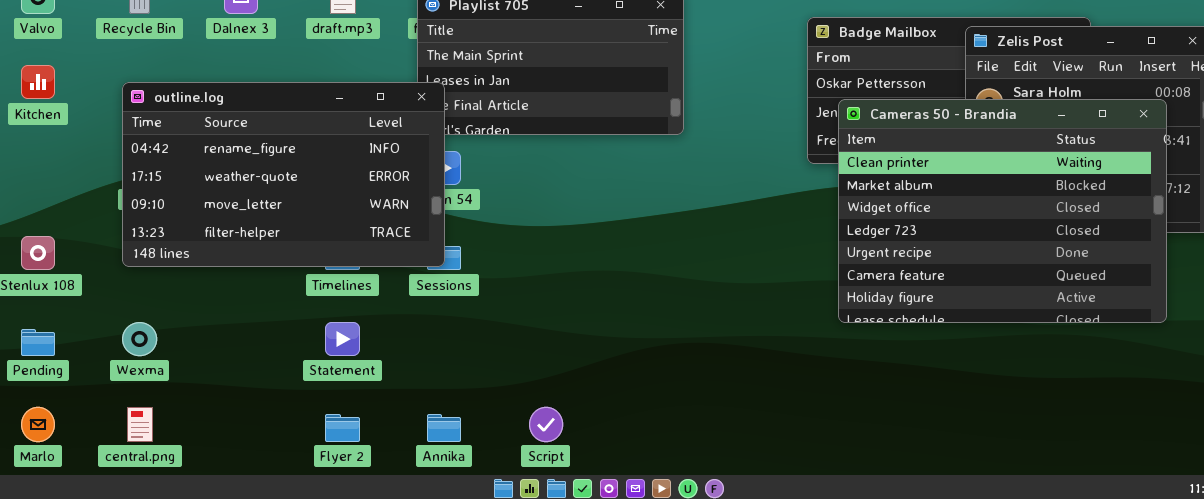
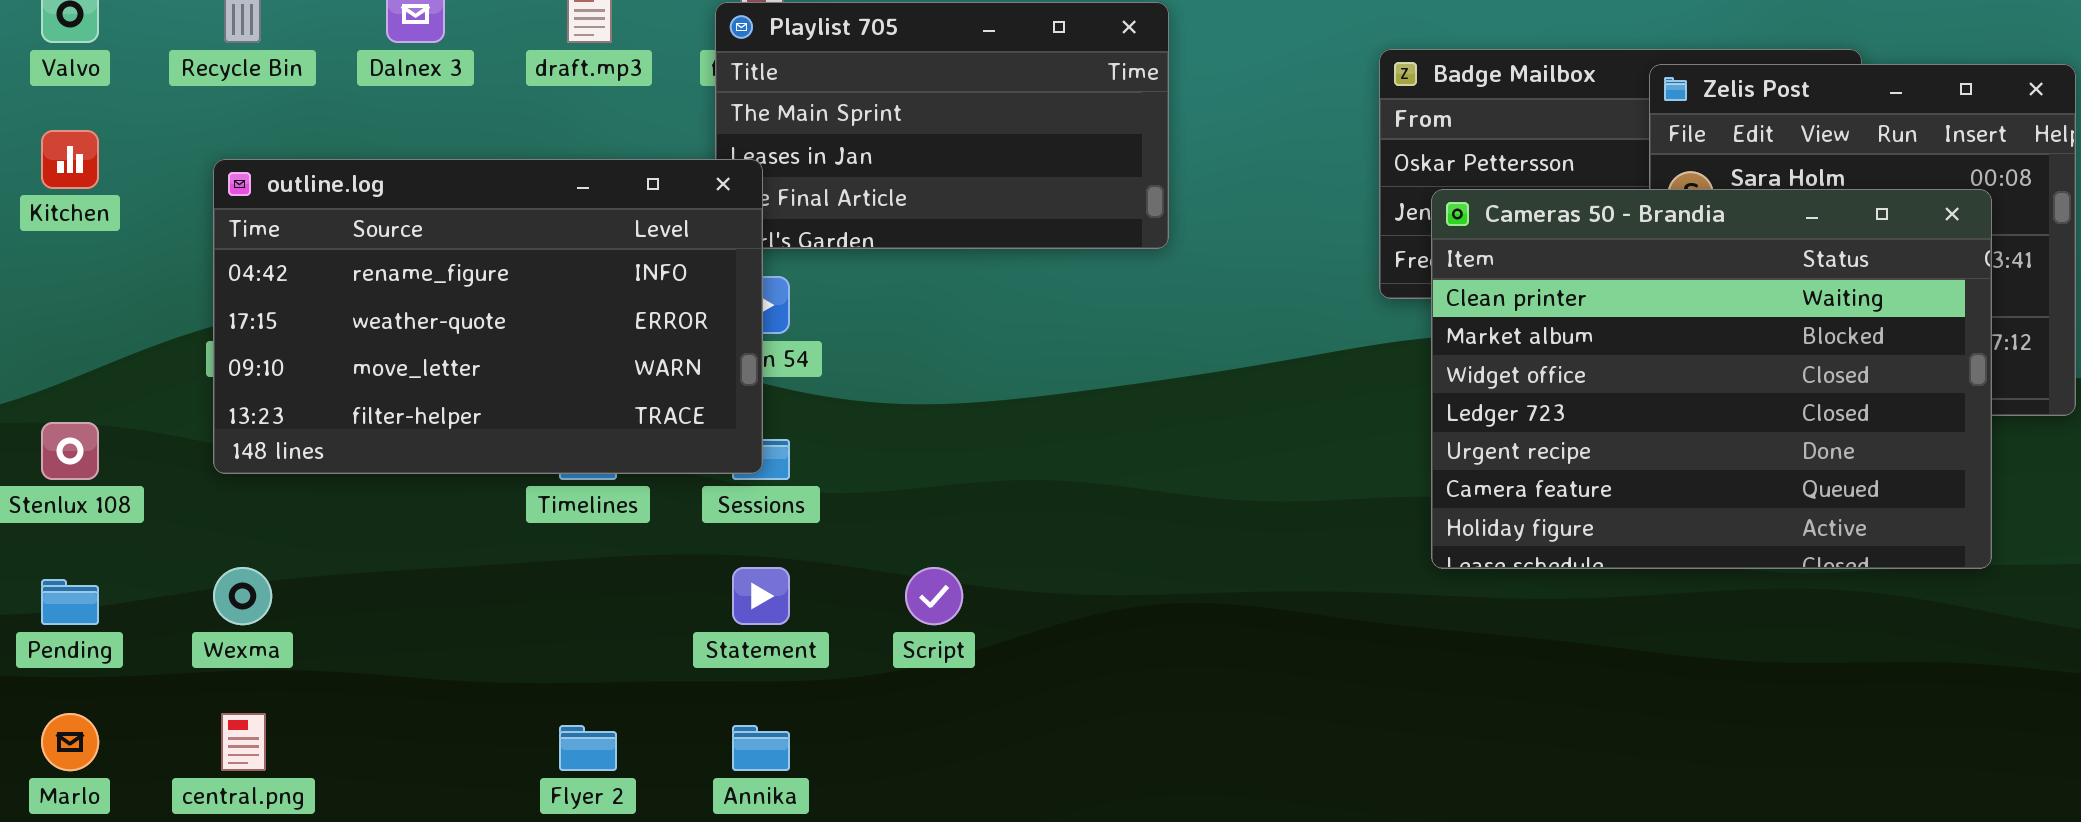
Statement: [325,322,360,356] -> [732,567,790,625], moved
Script: [529,407,563,442] -> [905,567,963,625], moved

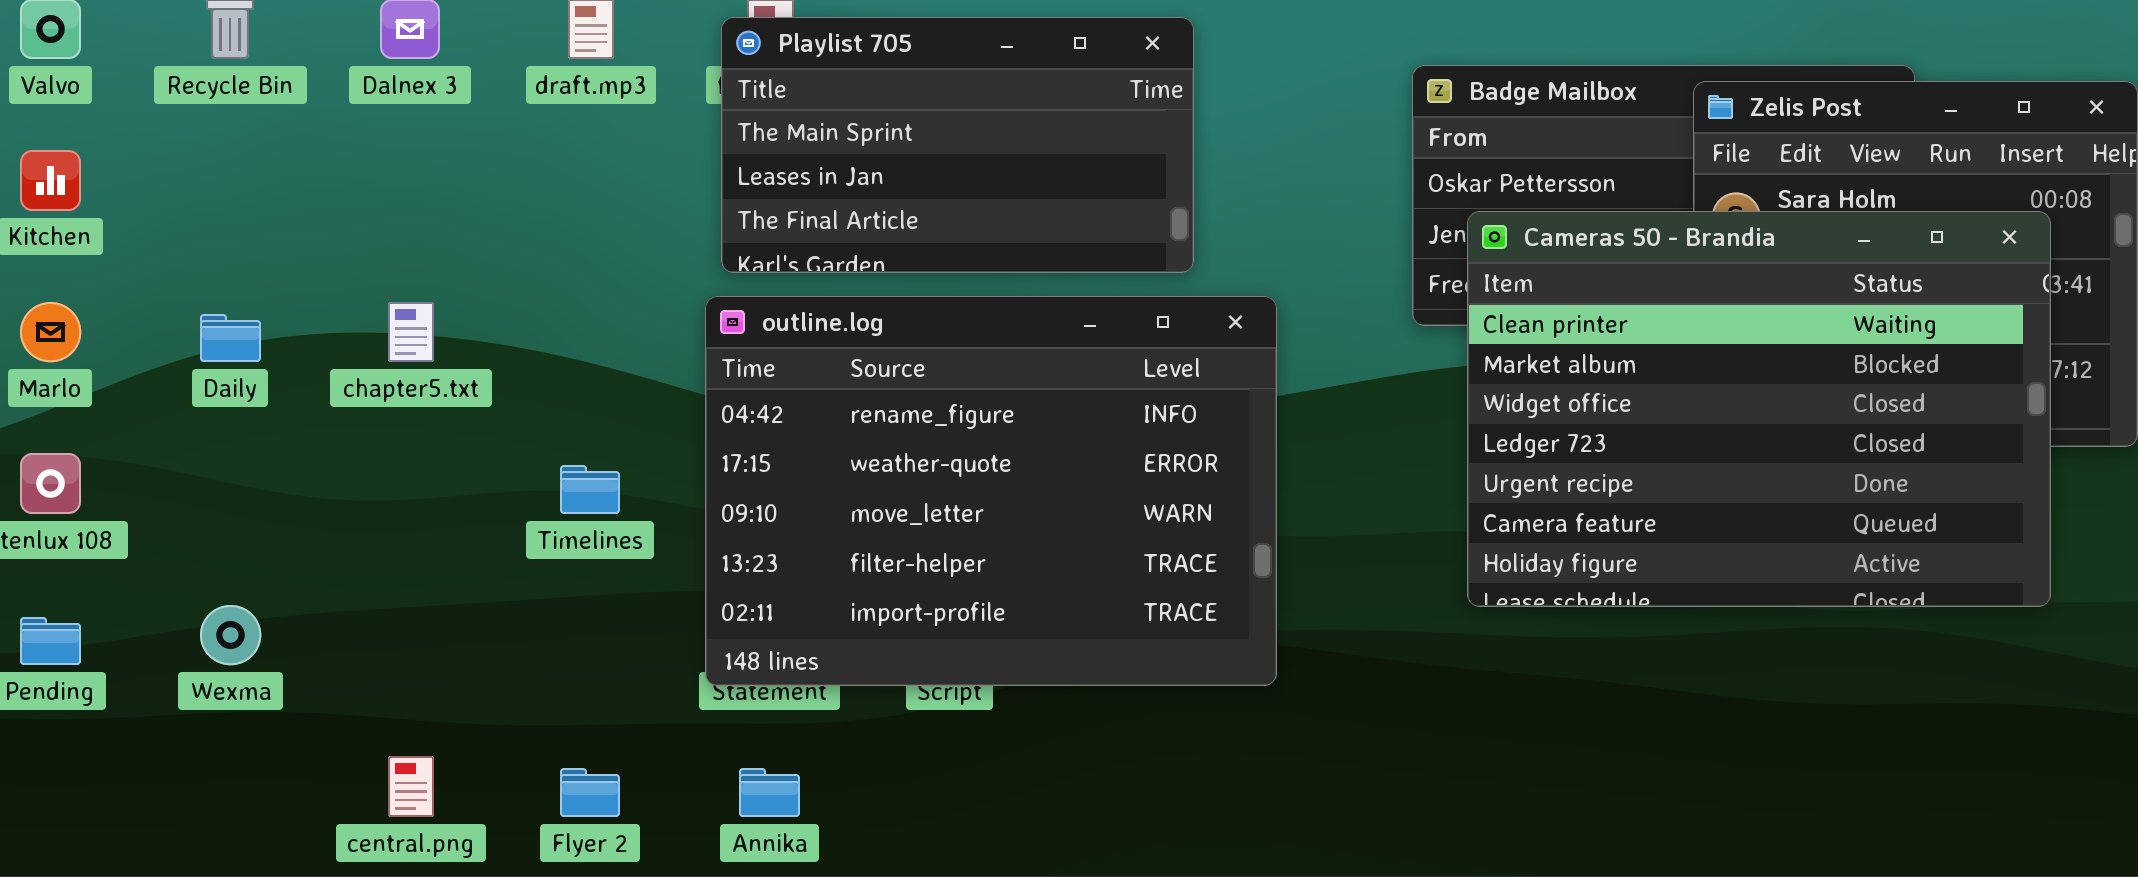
outline.log: [213,159,763,474] -> [705,296,1277,686], moved, resized
Marlo: [41,713,99,771] -> [20,302,81,362], moved
central.png: [221,713,266,771] -> [388,756,434,817], moved

